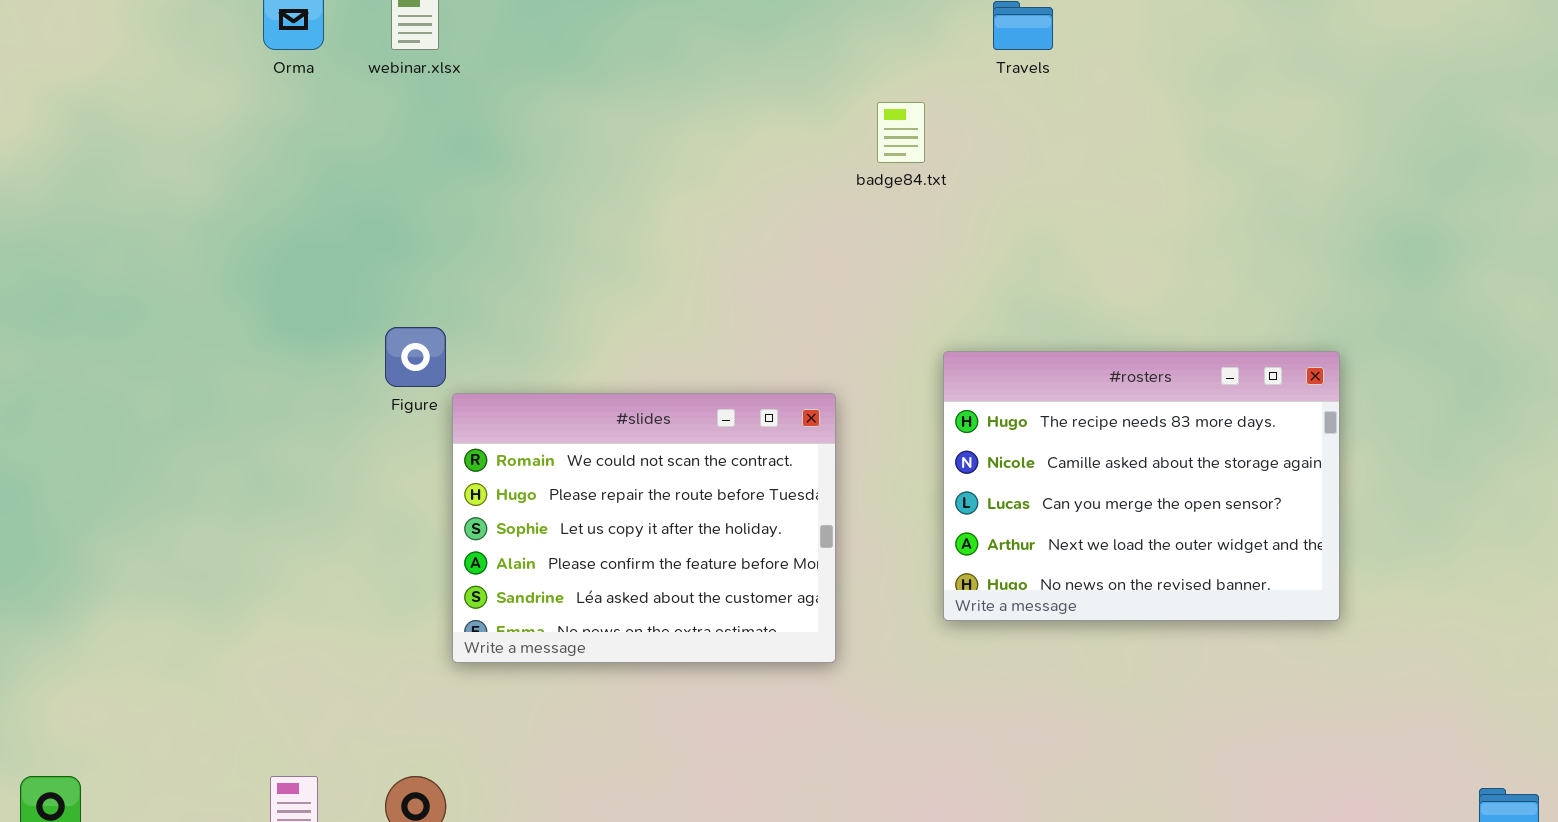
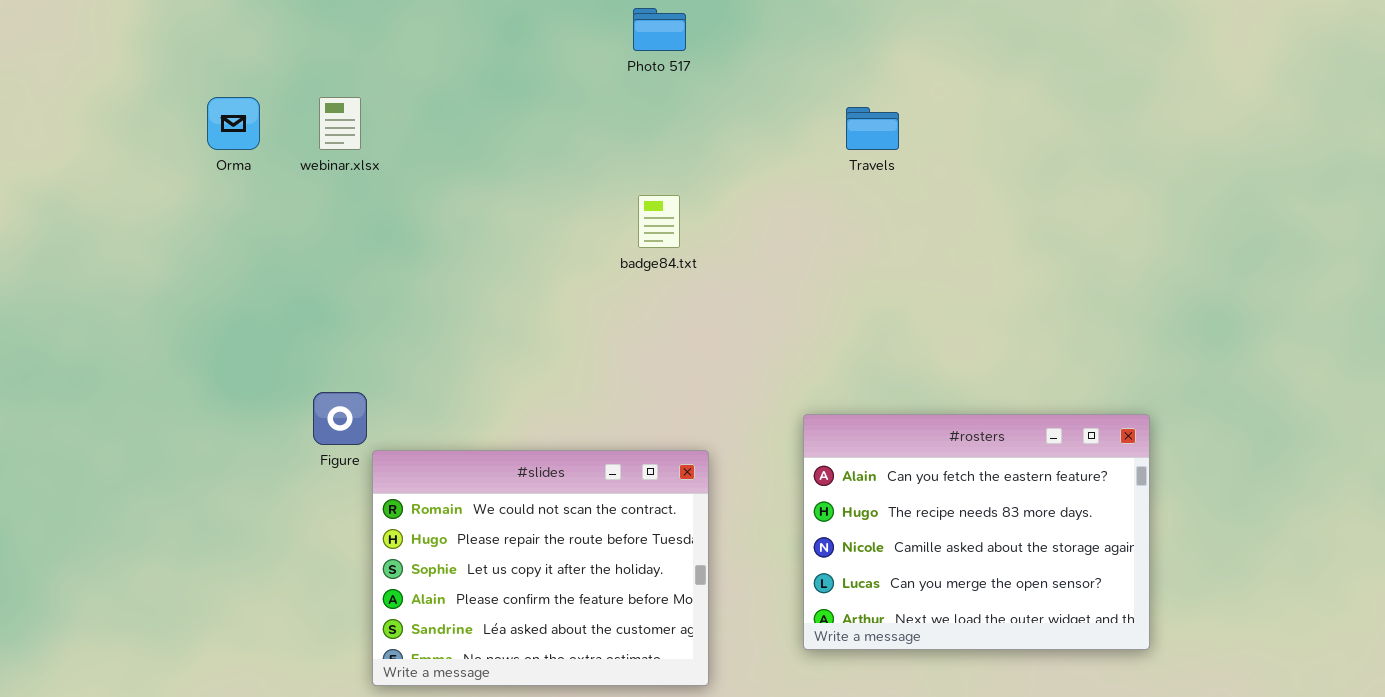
badge84.txt: [877,102,925,163] -> [638,195,680,248], moved
#rosters: [943,351,1340,621] -> [803,414,1150,650], scrolled up 1 row

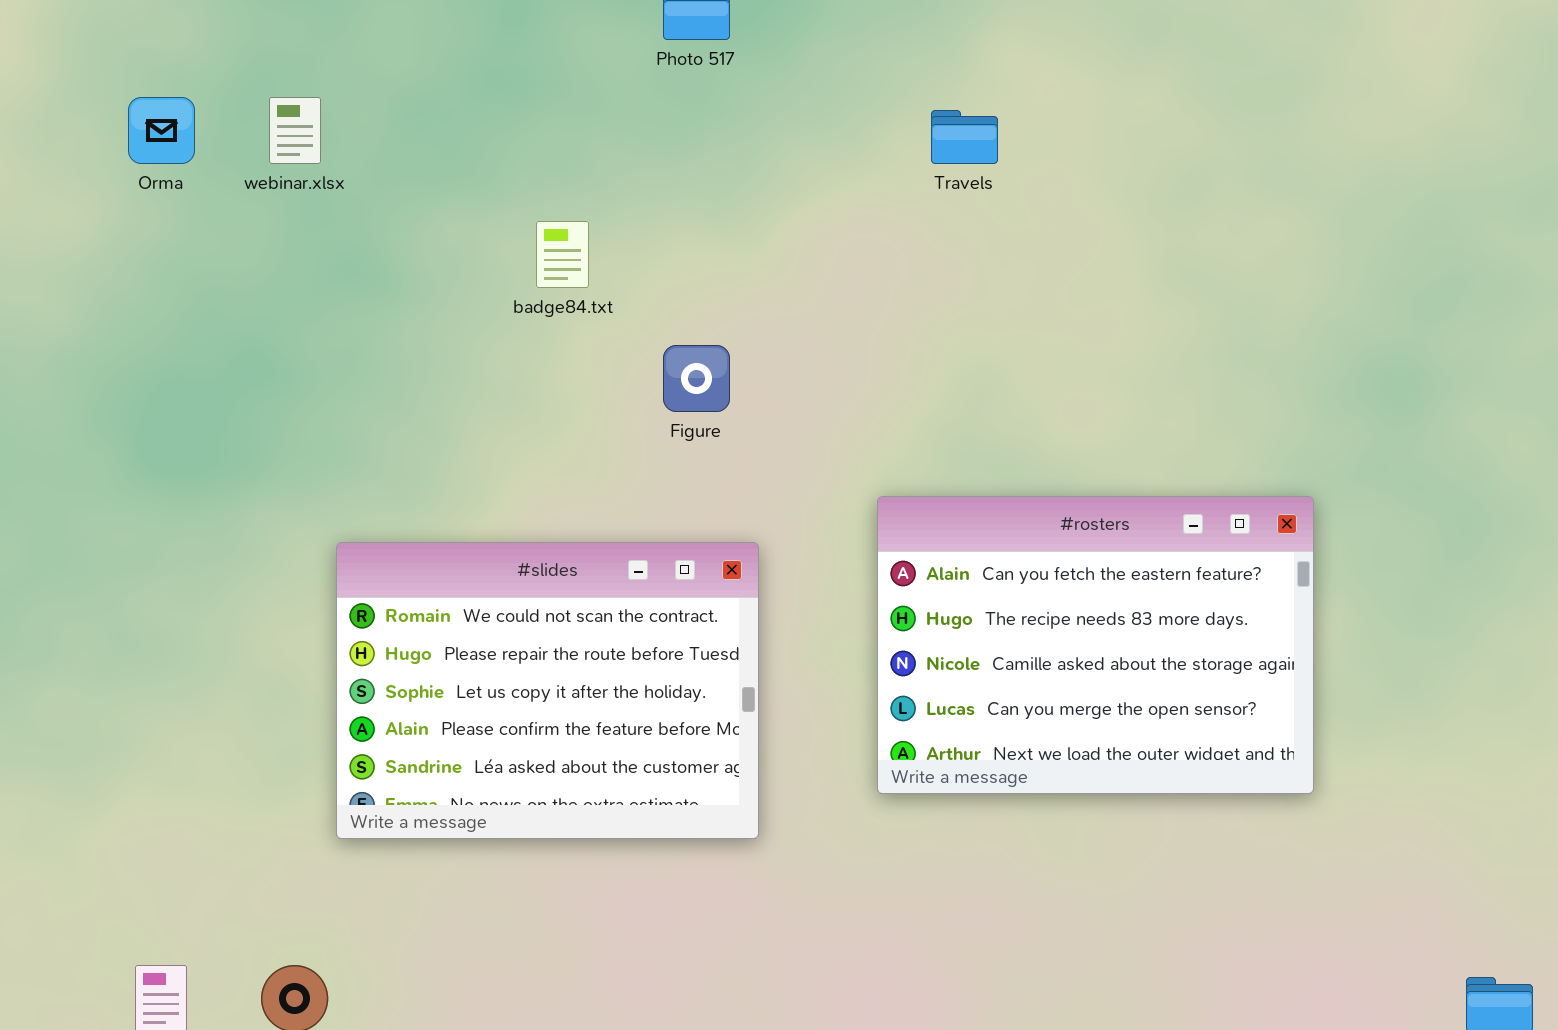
badge84.txt: [638,195,680,248] -> [536,221,589,288], moved
Figure: [313,392,367,445] -> [663,345,730,412], moved

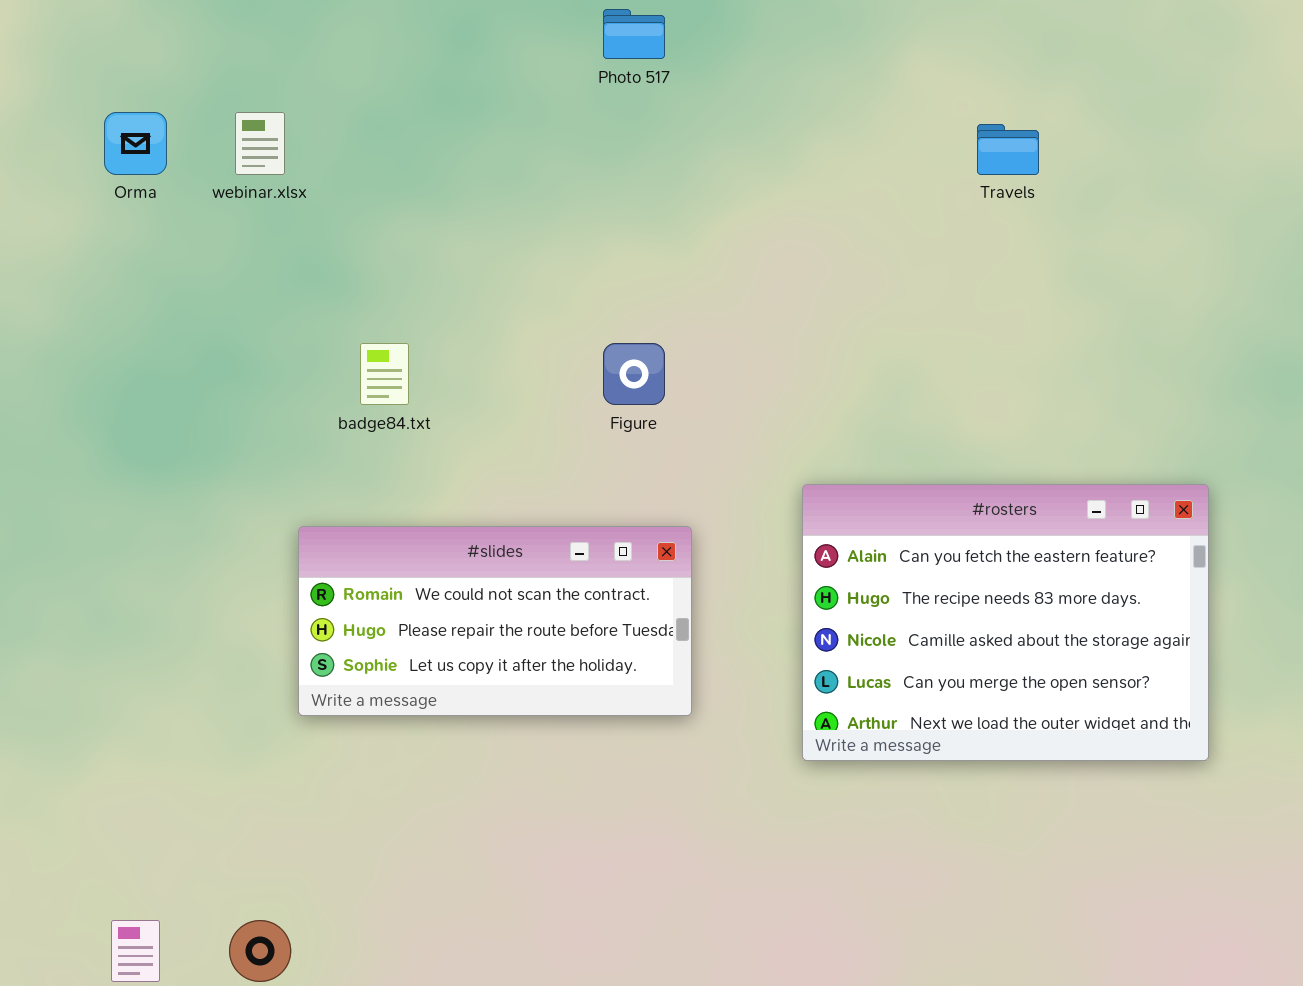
Travels: [931,110,998,164] -> [977,124,1039,175], moved
badge84.txt: [536,221,589,288] -> [360,343,409,405], moved
#slides: [336,542,759,839] -> [298,526,692,716], resized

